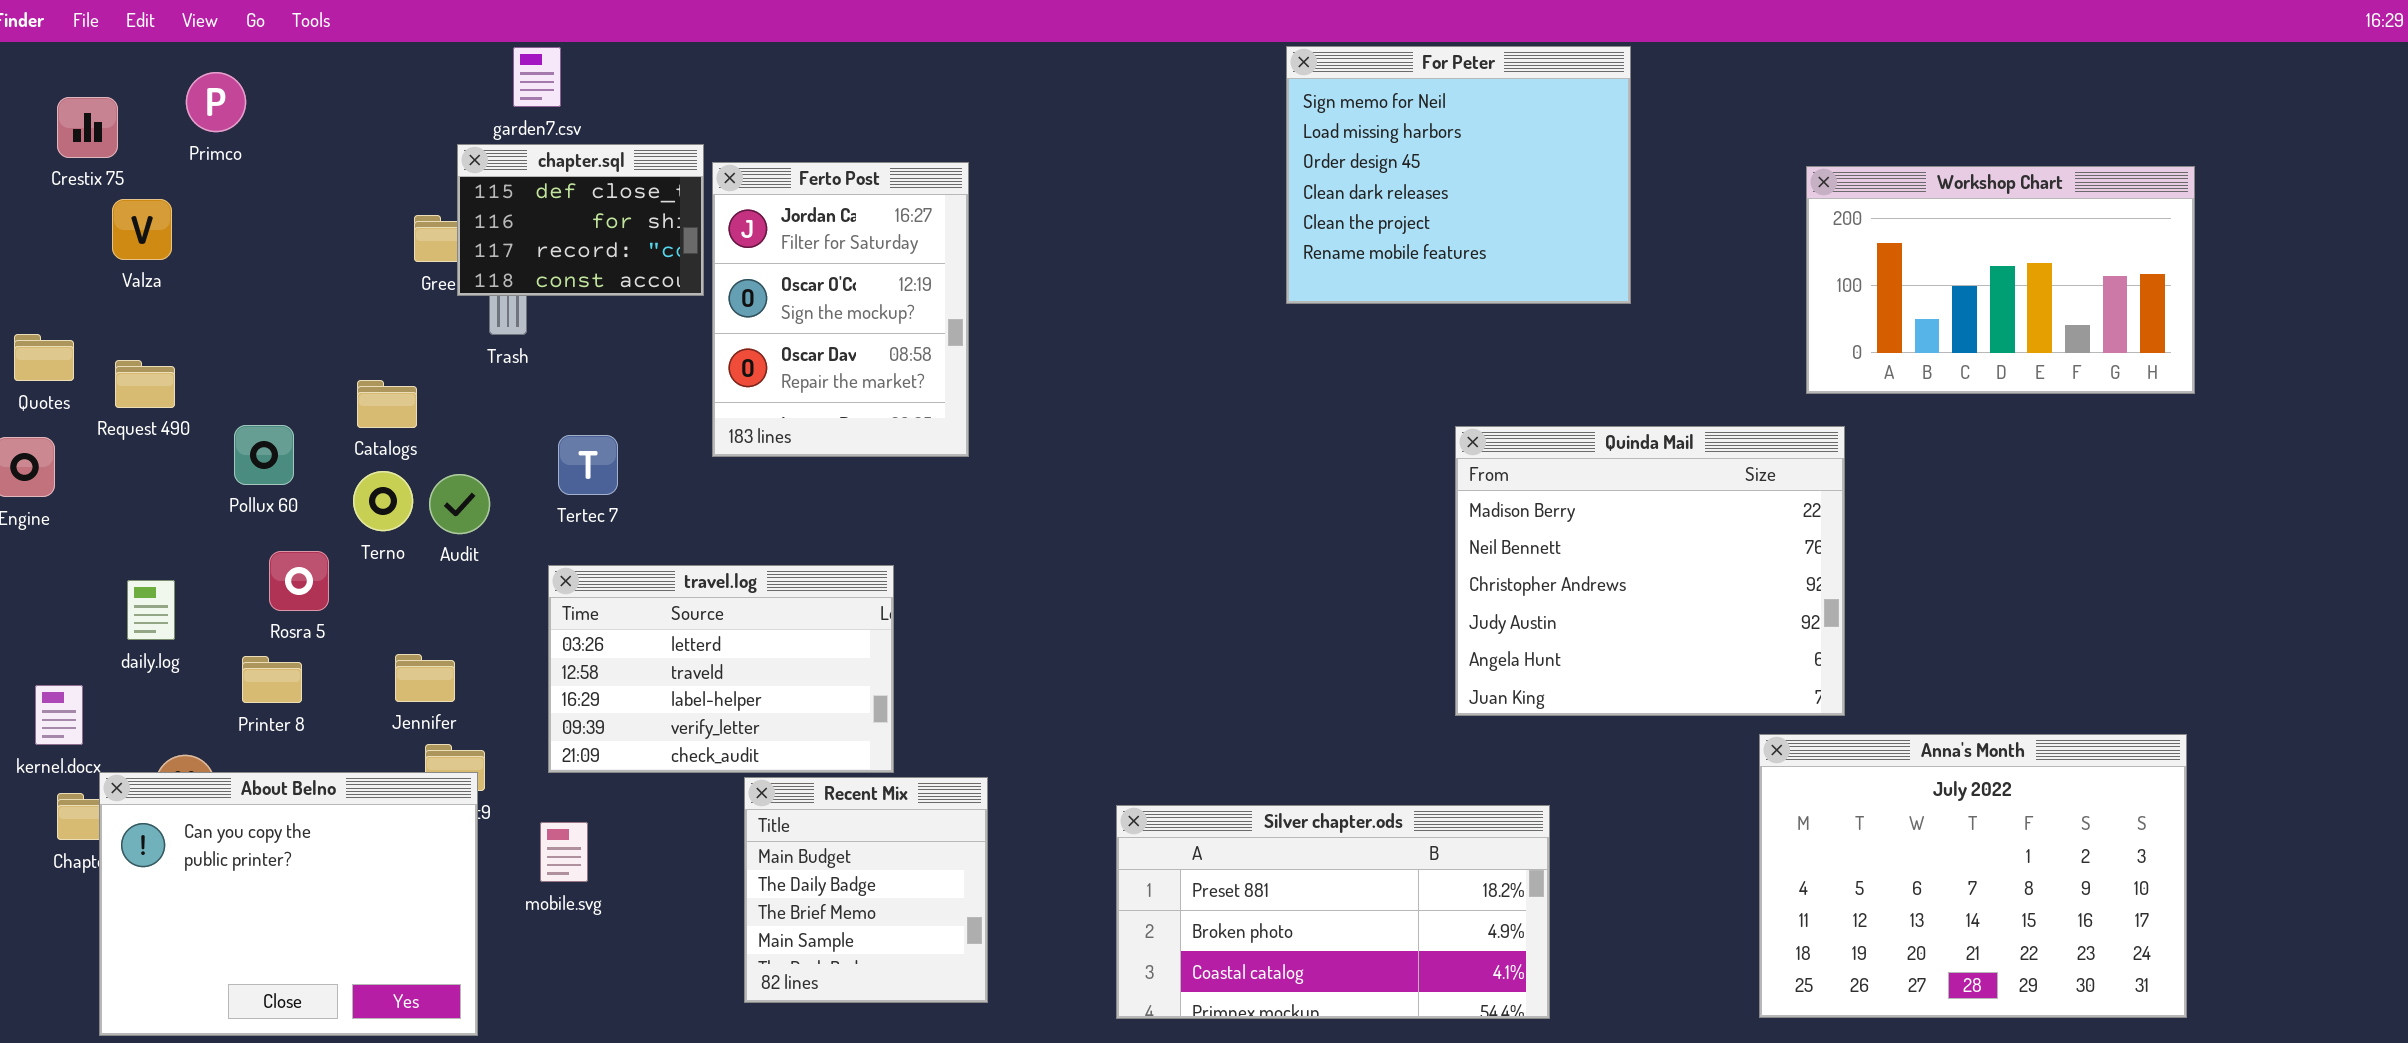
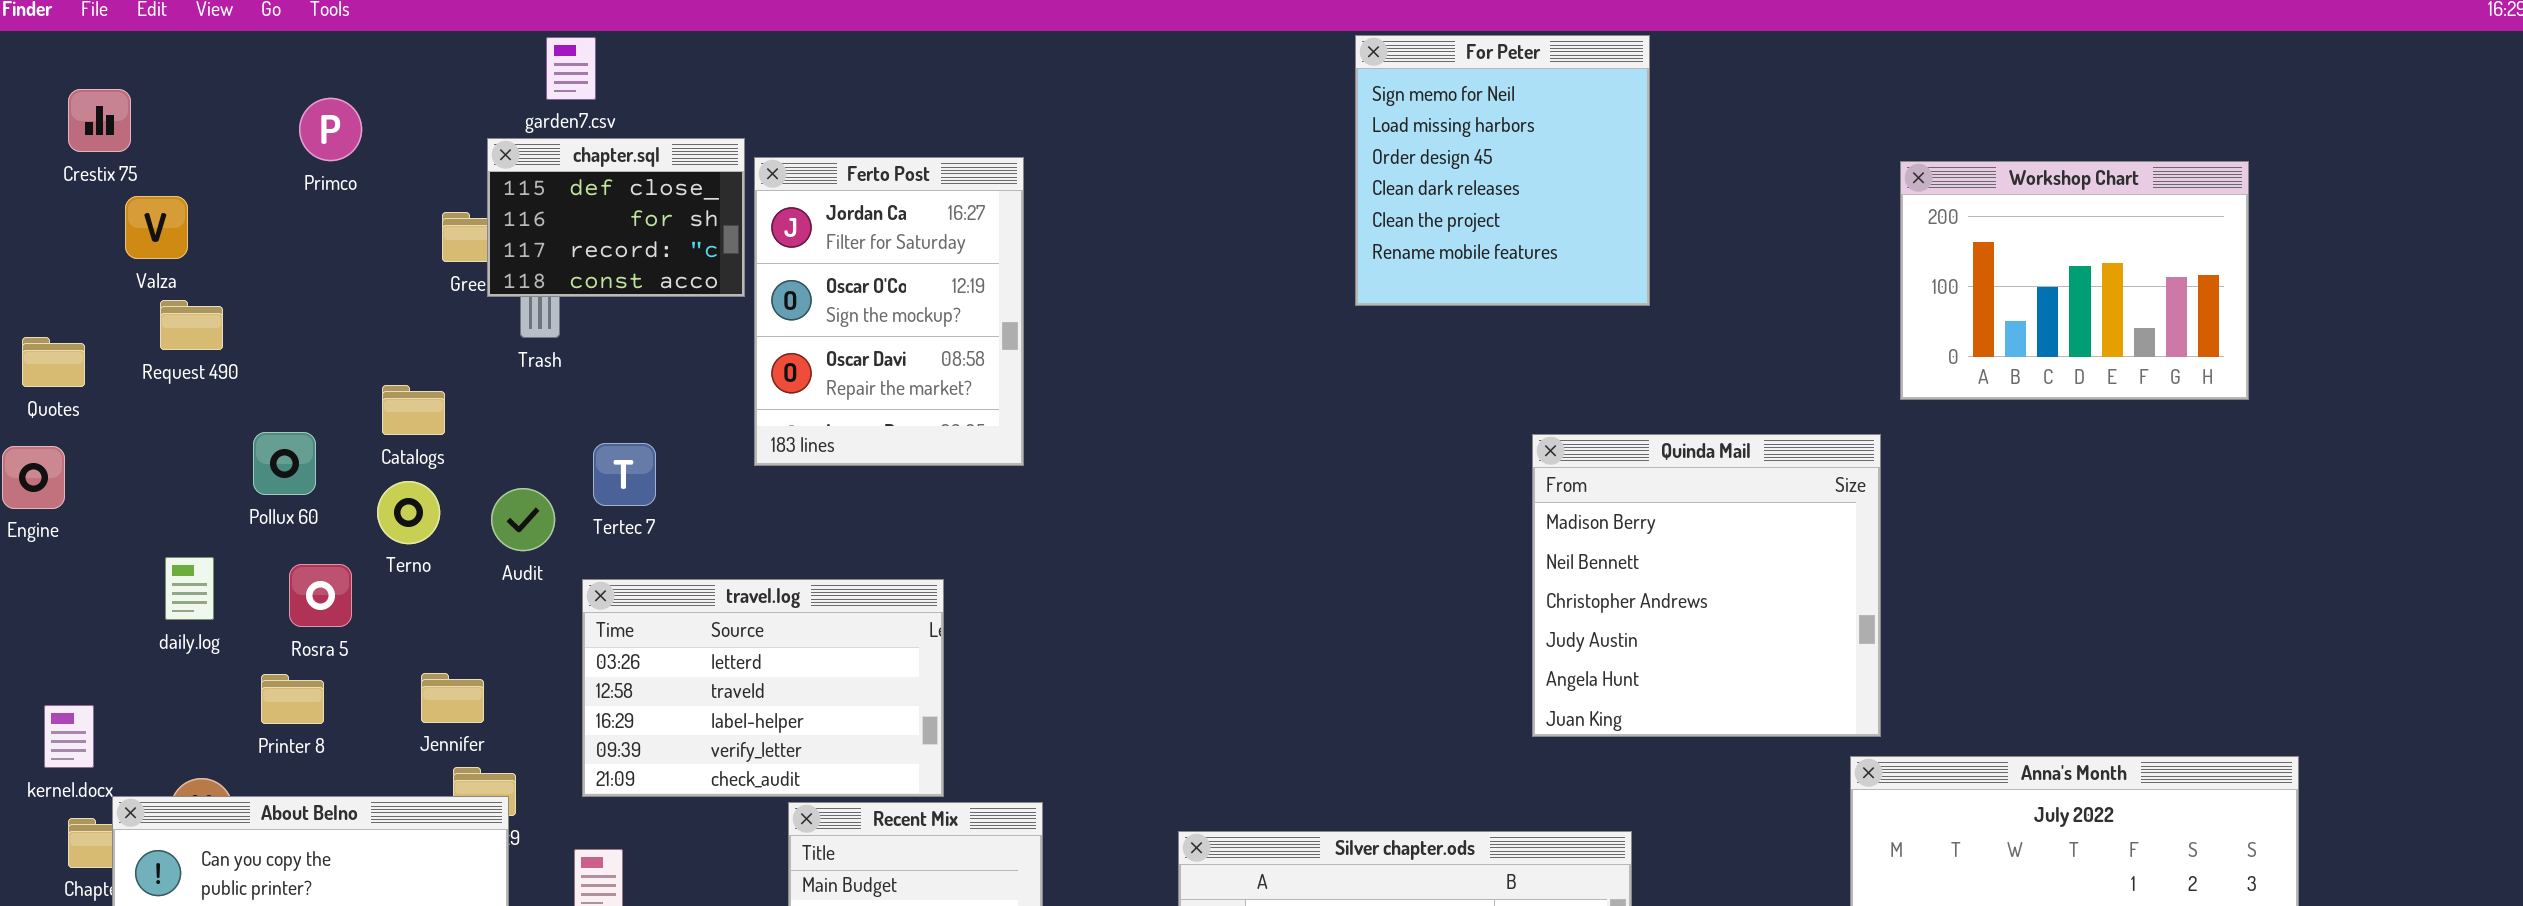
For Peter: [1286,46,1631,304] -> [1355,35,1650,306], resized
Primco: [186,72,246,132] -> [299,98,362,161], moved
Workshop Chart: [1806,166,2195,394] -> [1900,161,2249,400], resized
Request 490: [115,360,175,408] -> [160,300,223,350], moved
Quinda Mail: [1455,426,1845,716] -> [1532,434,1881,737], resized
Audit: [429,474,490,534] -> [491,488,555,551], moved
daily.log: [127,580,175,640] -> [165,557,214,620], moved

